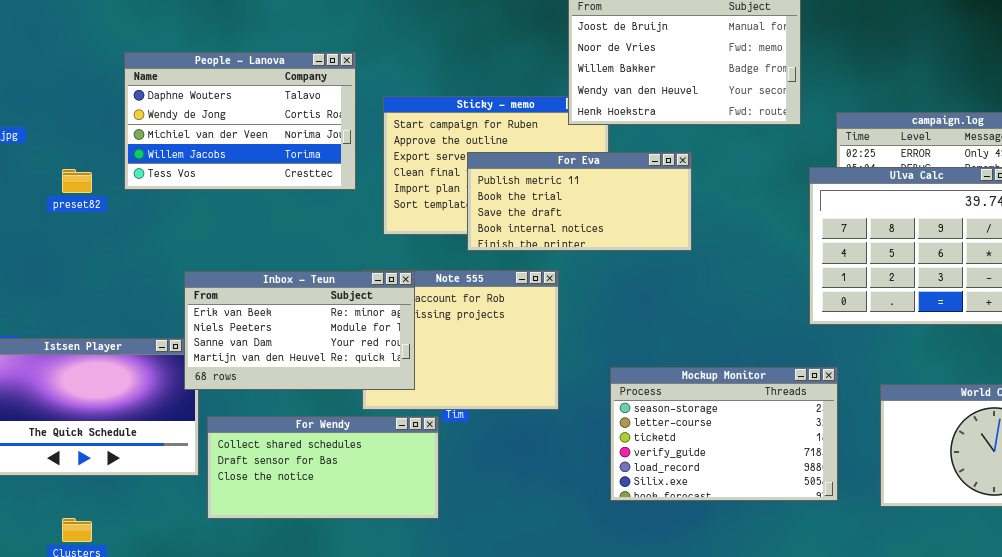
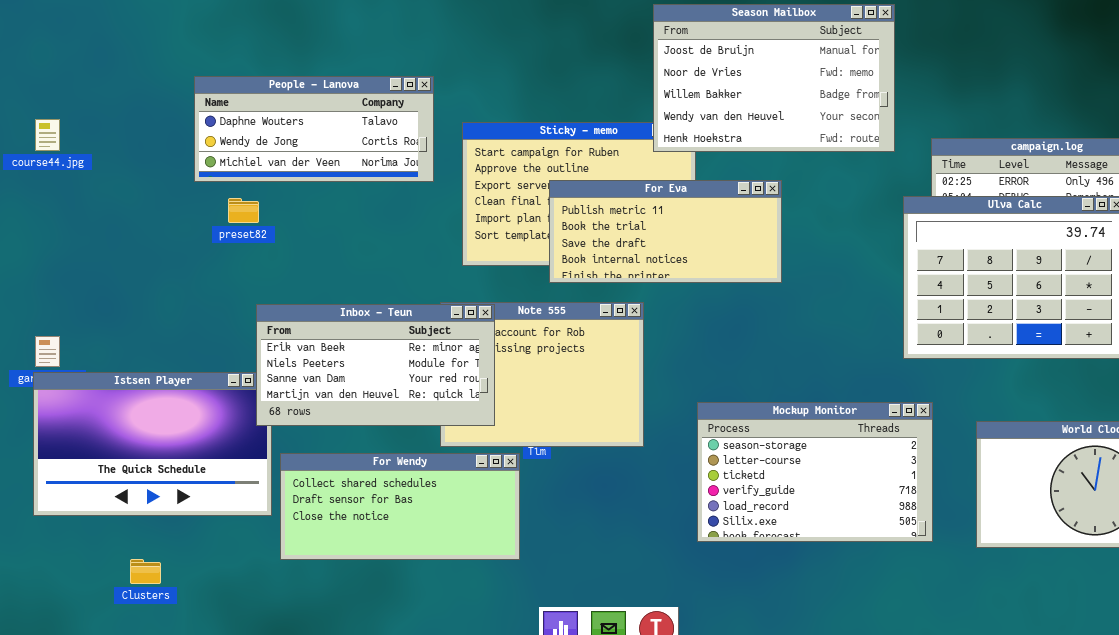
People - Lanova: [124,52,356,190] -> [194,76,434,182], resized
preset82: [62,169,92,193] -> [228,198,259,223], moved

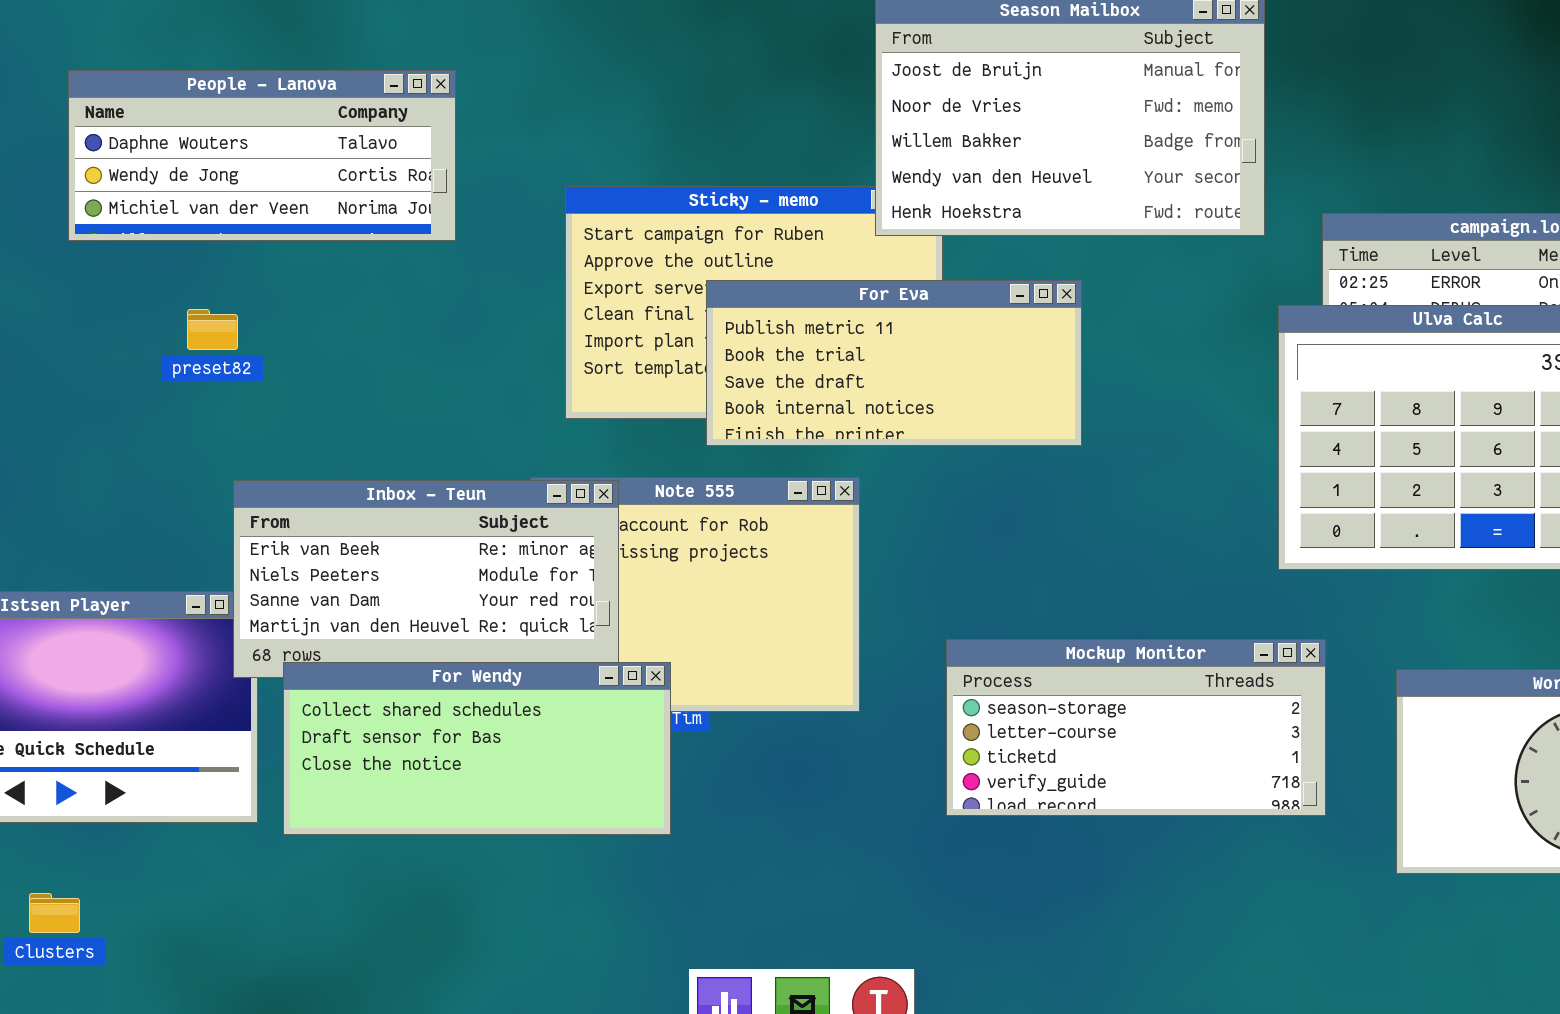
People - Lanova: [194,76,434,182] -> [68,70,456,241], moved
Mockup Monitor: [697,402,933,542] -> [946,639,1326,816], resized
For Wendy: [280,453,520,560] -> [283,662,671,835], moved

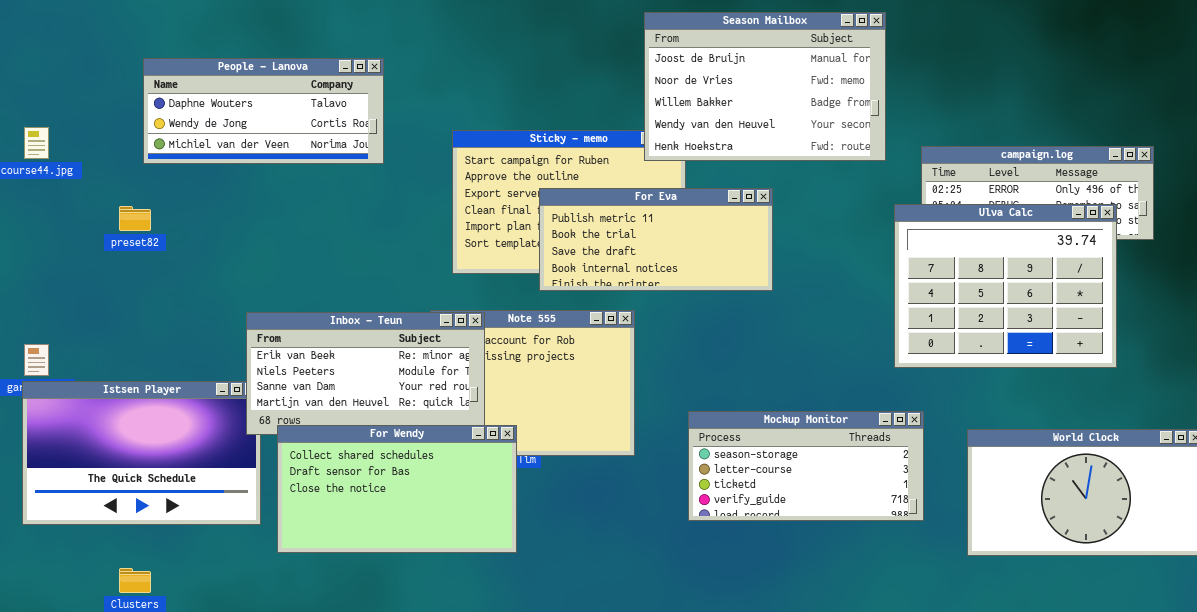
preset82: [187,309,238,350] -> [119,206,151,231], moved
For Wendy: [283,662,671,835] -> [277,425,517,553], resized

